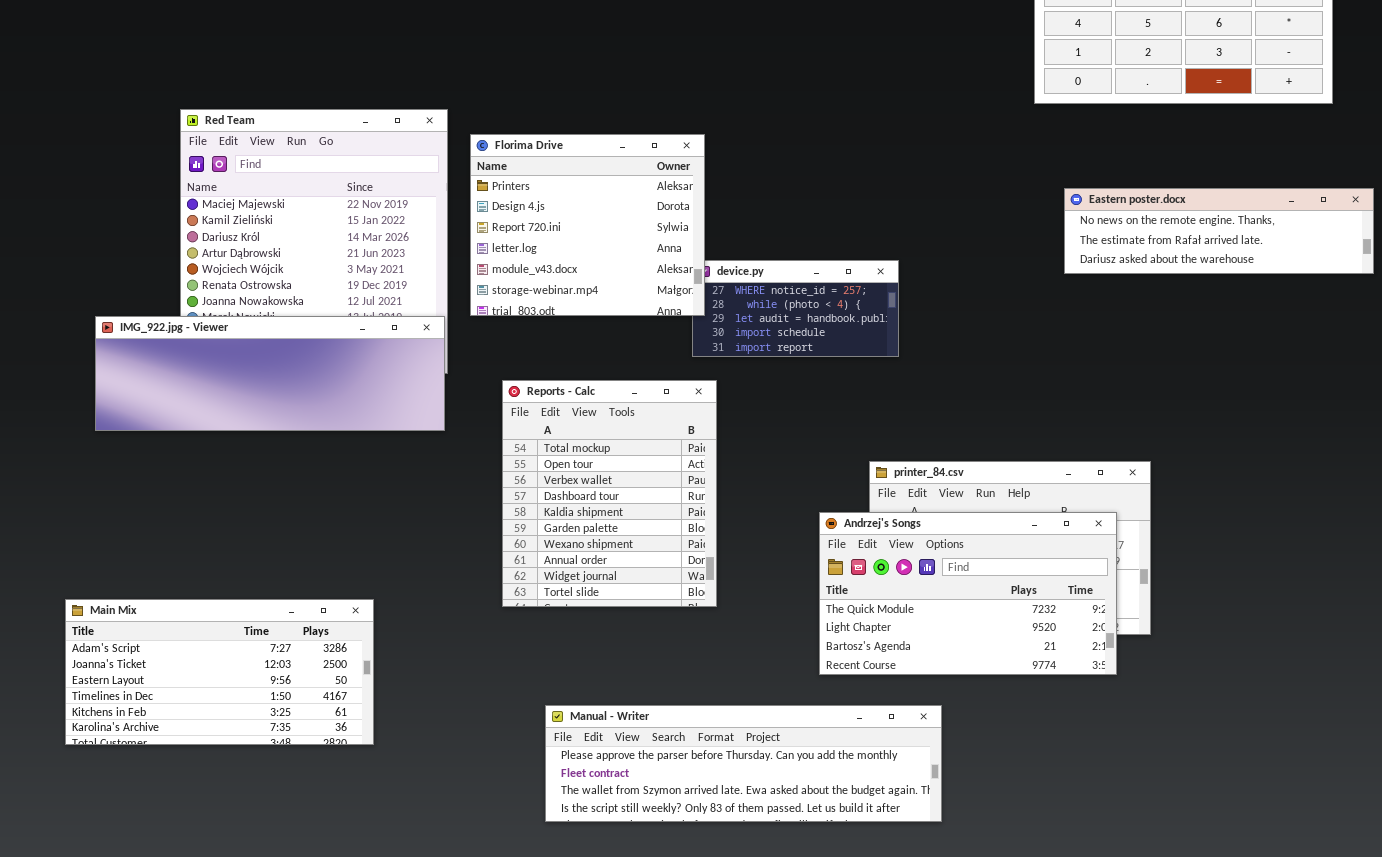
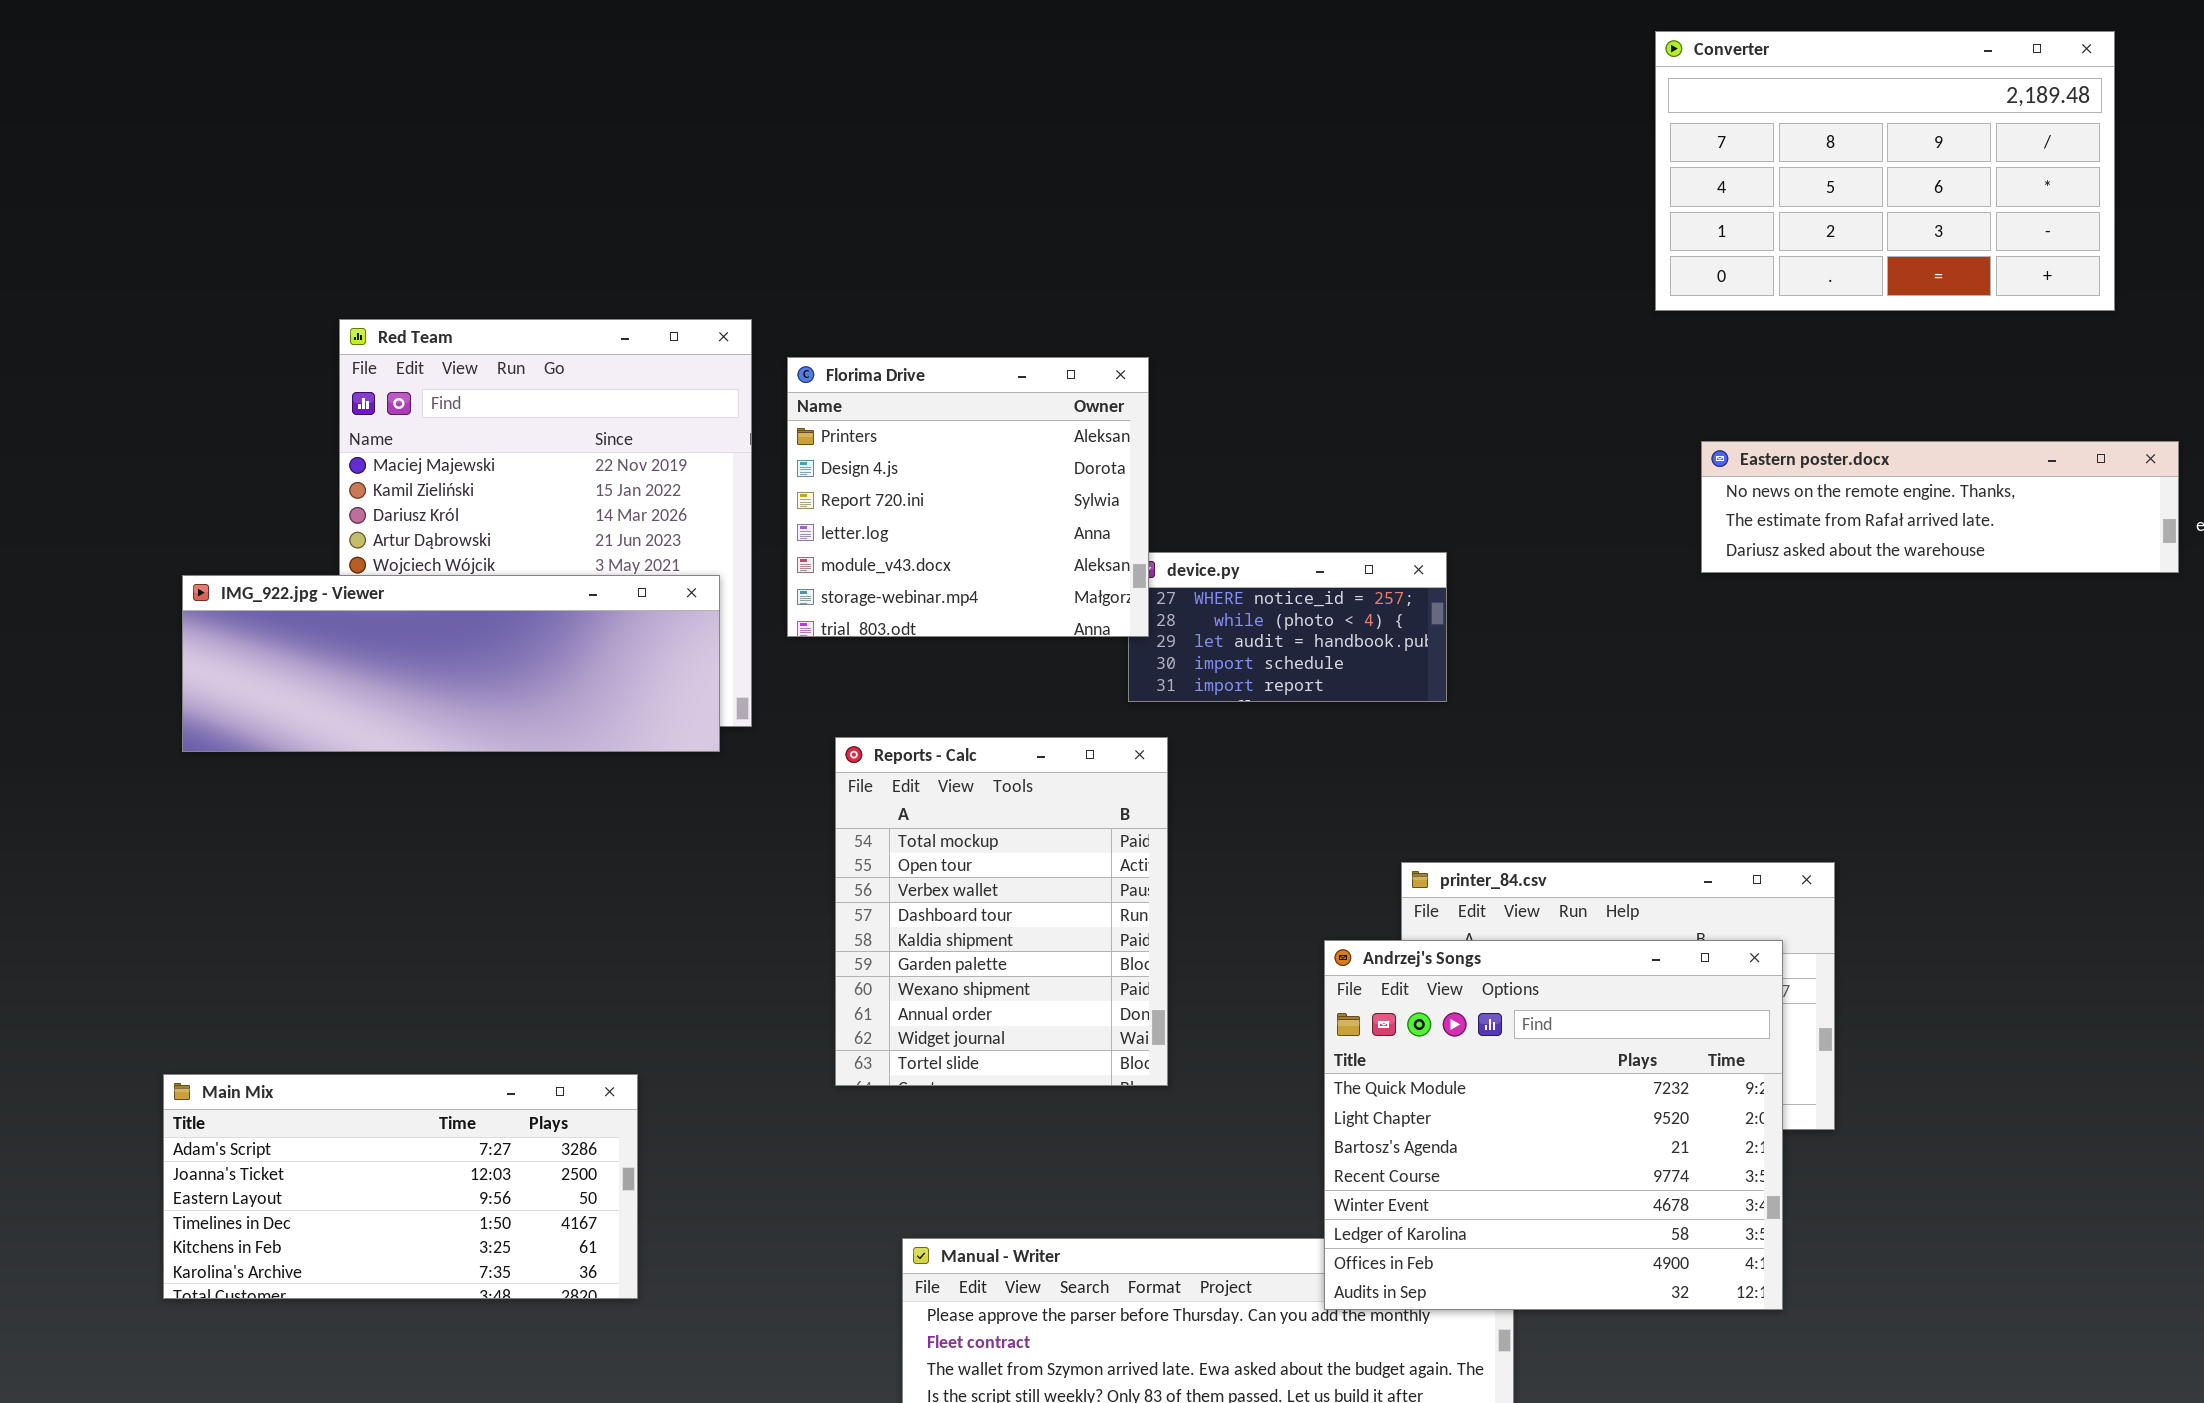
IMG_922.jpg - Viewer: [95,316,445,431] -> [182,575,720,752], moved
Andrzej's Songs: [819,512,1117,675] -> [1324,940,1783,1310], resized

